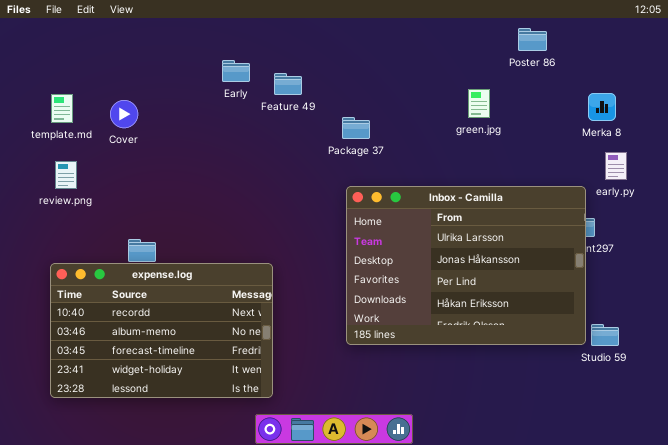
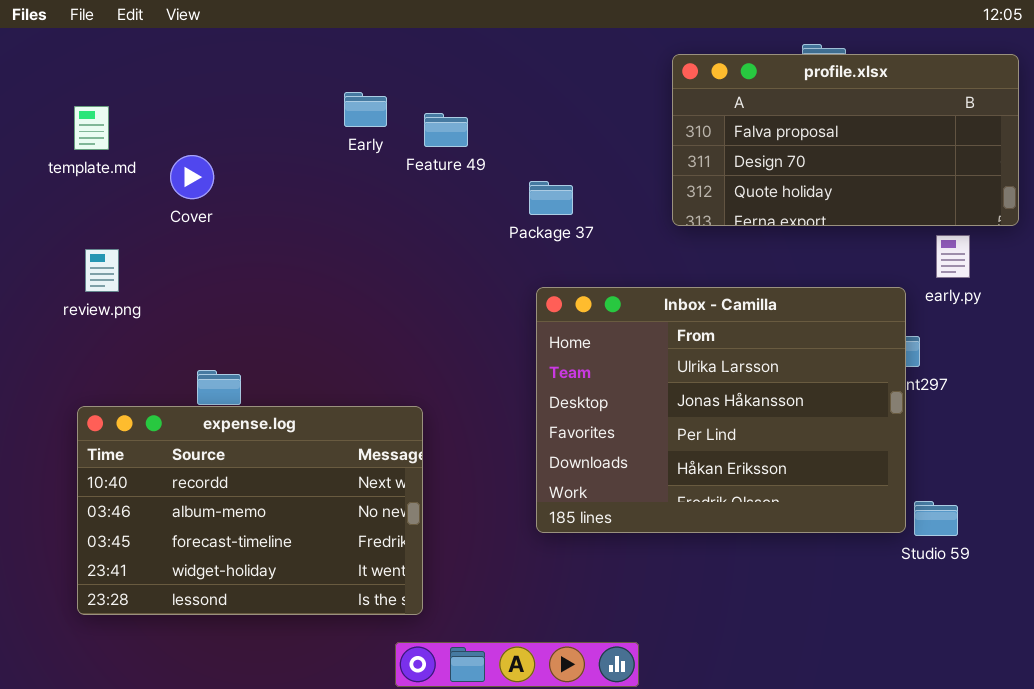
profile.xlsx: none -> [672,54,1019,226], opened
template.md: [51,94,73,123] -> [74,106,109,150], moved

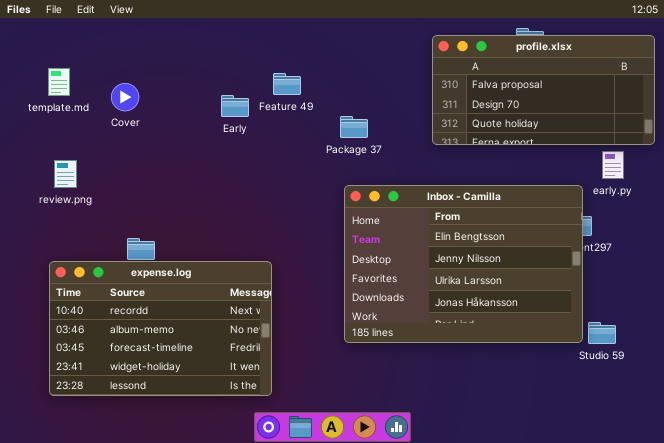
Early: [344,92,387,127] -> [221,95,249,117], moved
Cover: [170,155,214,199] -> [111,83,139,111], moved
Inbox - Camilla: [536,287,906,533] -> [344,185,583,343], scrolled up 2 rows

